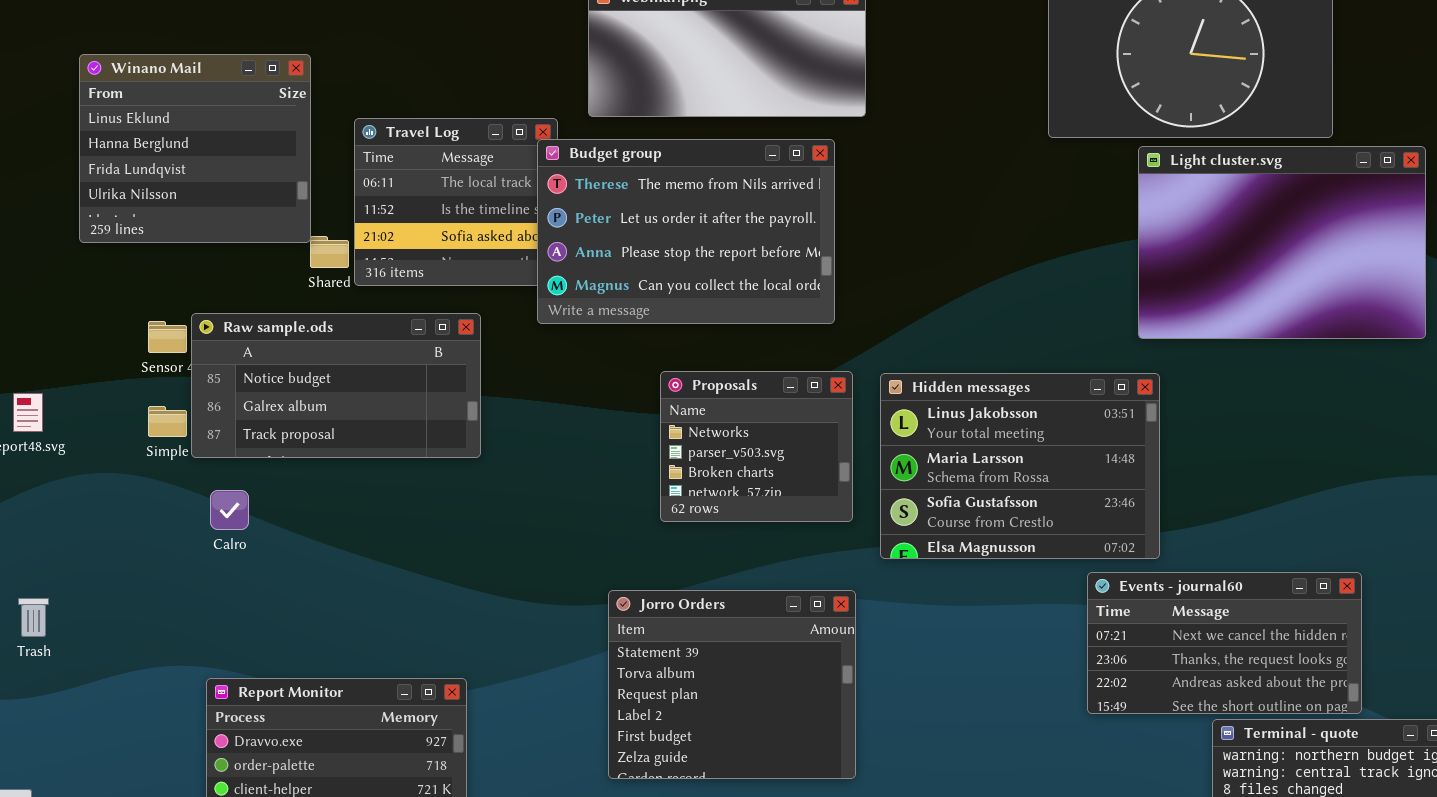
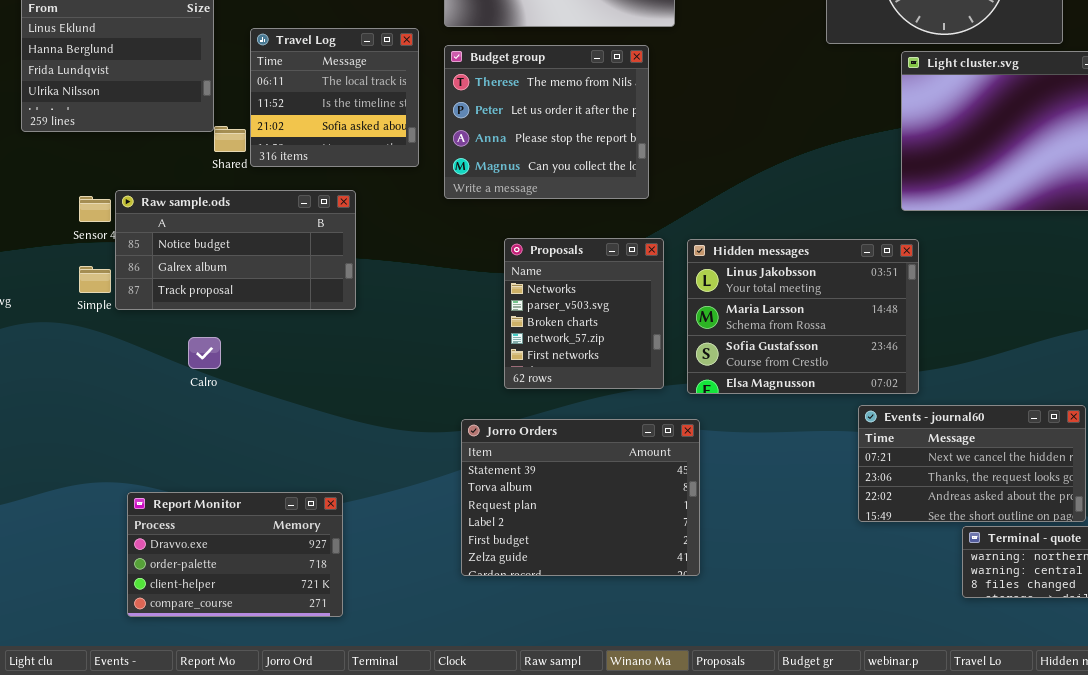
Budget group: [537,139,835,324] -> [444,45,649,199], resized
Proposals: [660,371,853,522] -> [504,238,664,389], resized
Calro: [210,490,249,530] -> [188,337,221,369], moved
Jorro Orders: [608,590,856,779] -> [461,419,700,576], resized

